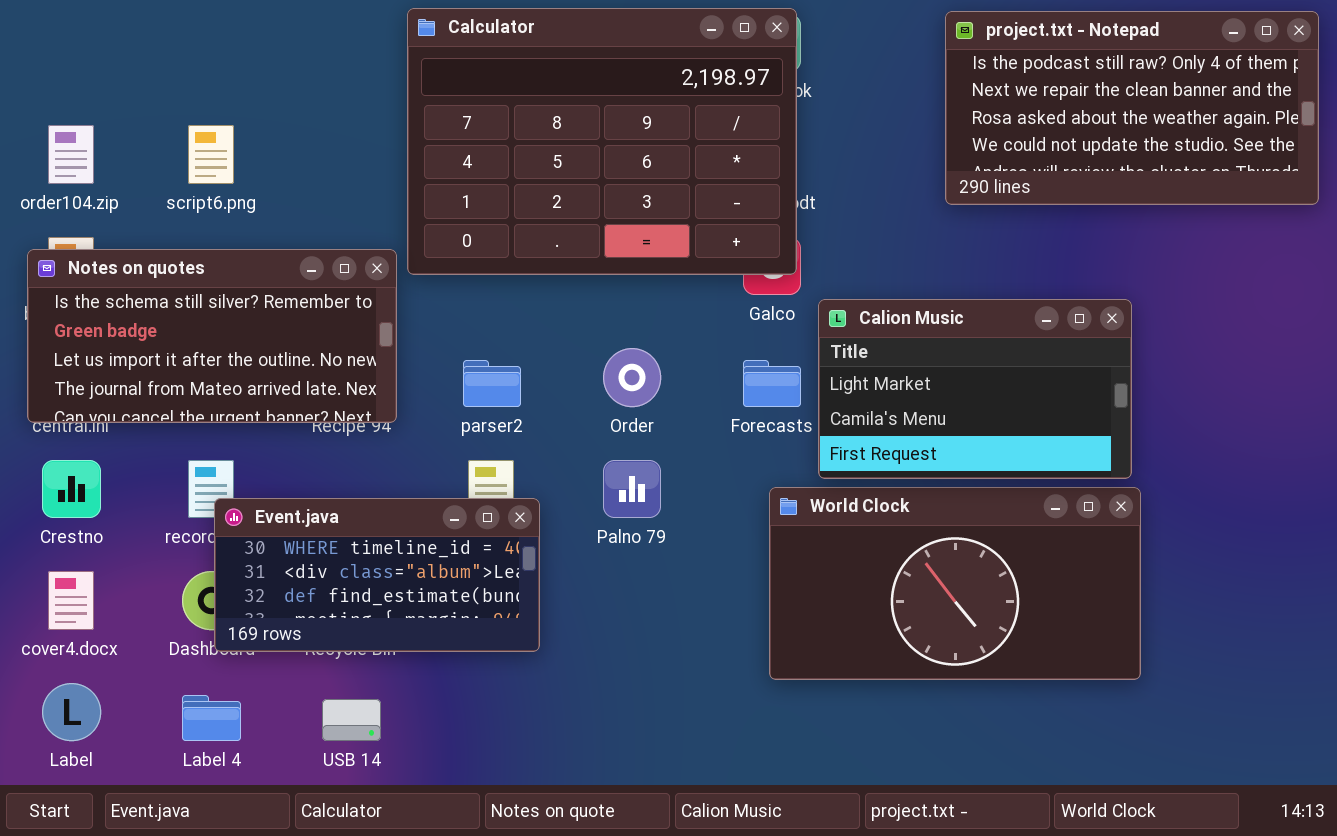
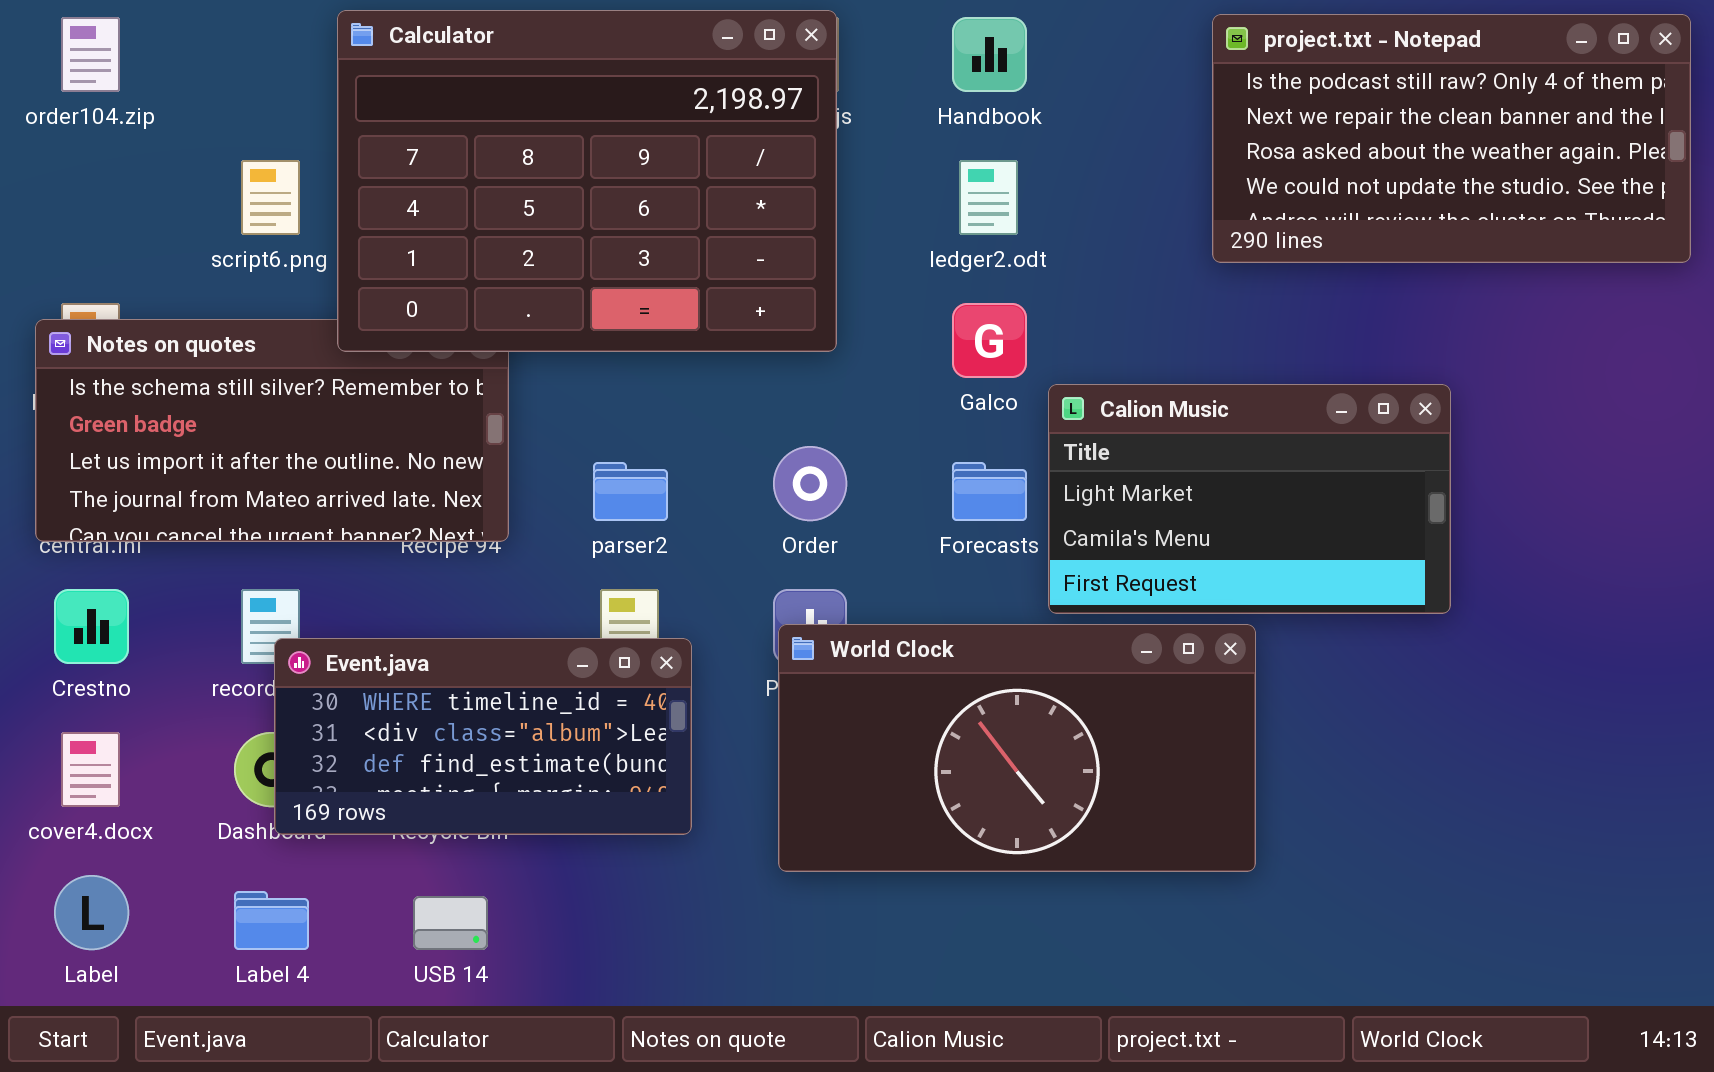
Calculator: [407,8,797,275] -> [337,10,837,352], moved
order104.zip: [48,125,94,184] -> [61,17,120,92], moved
World Clock: [769,487,1141,680] -> [778,624,1256,872], moved

